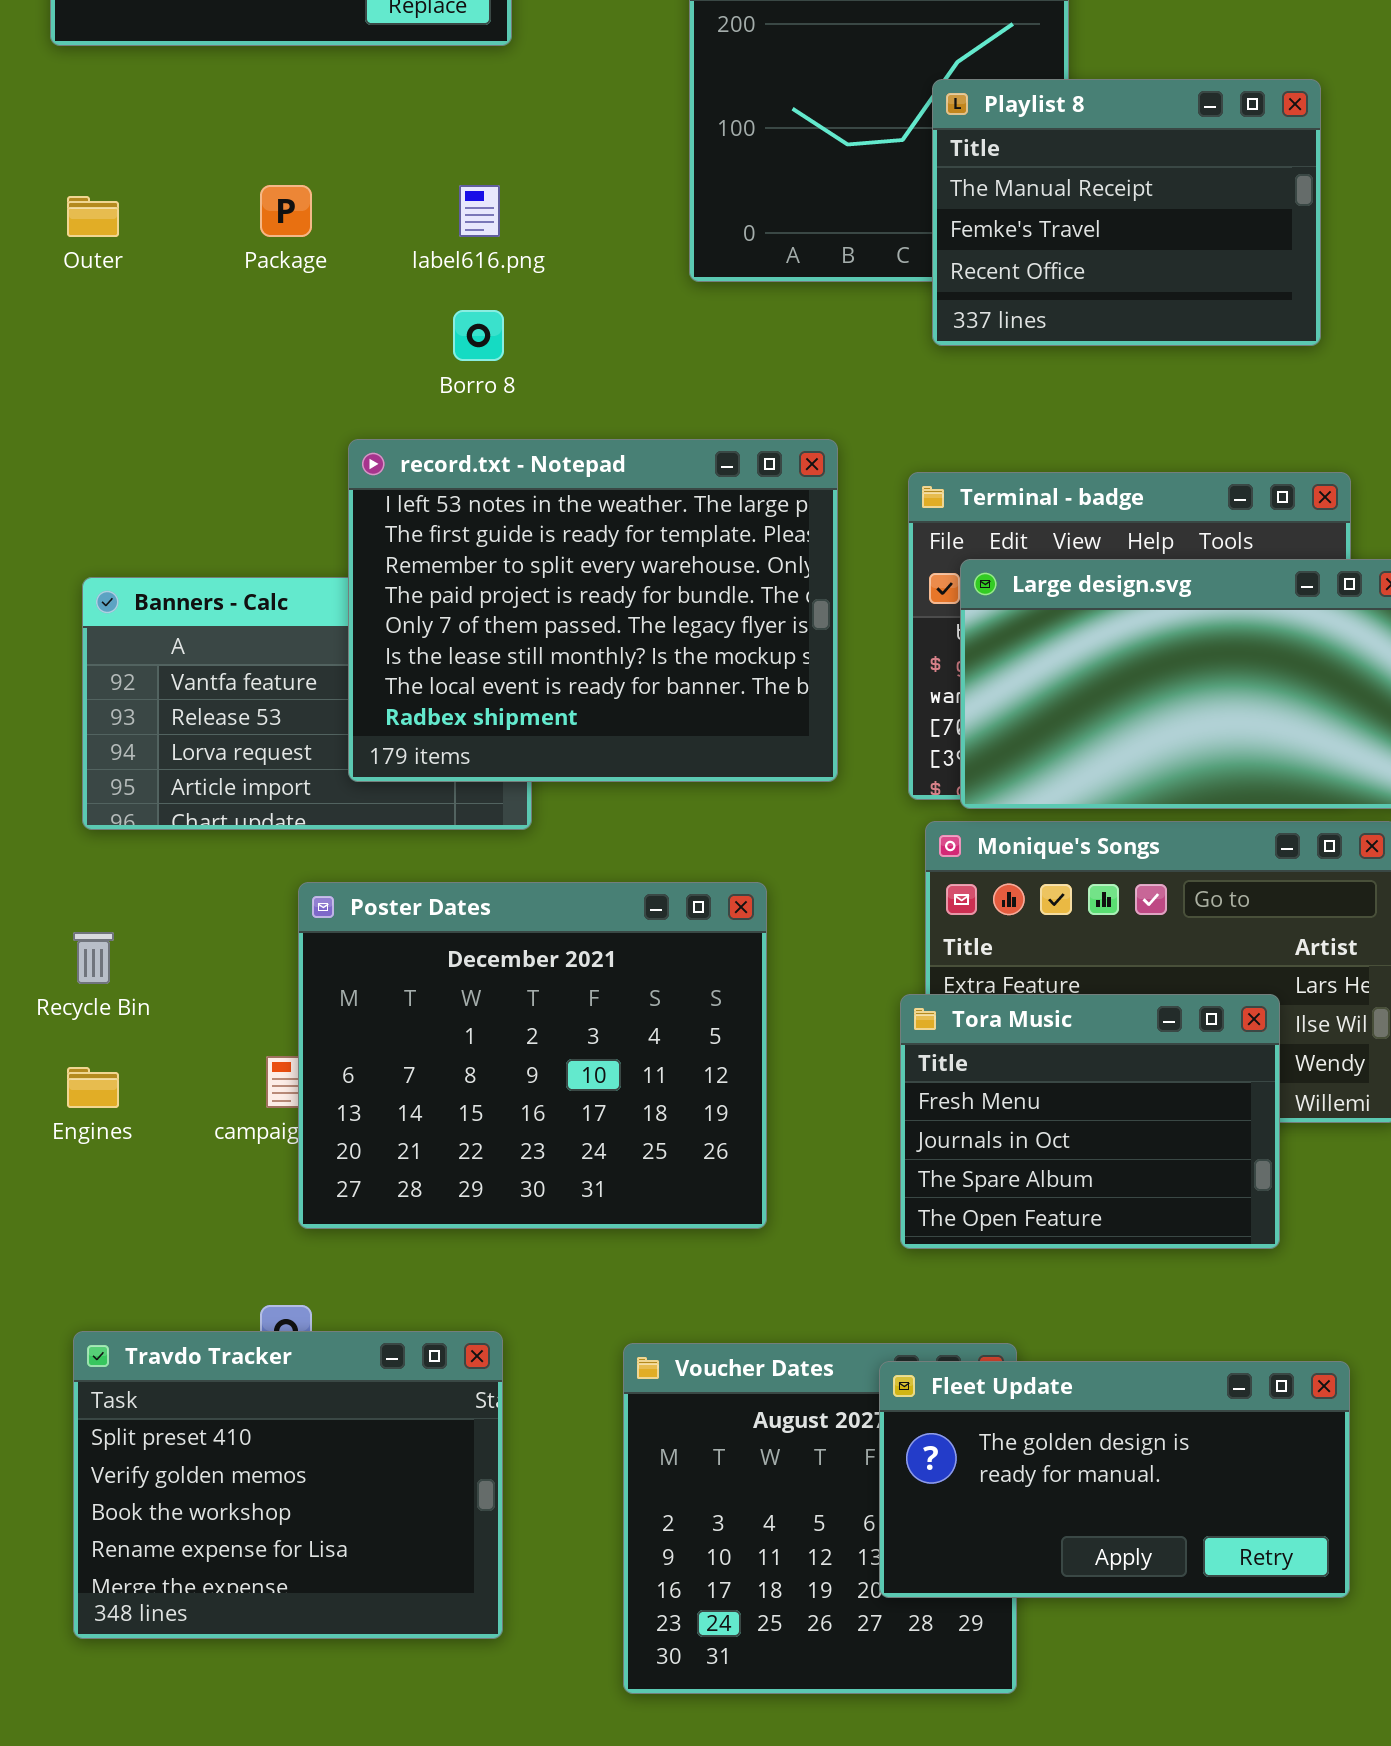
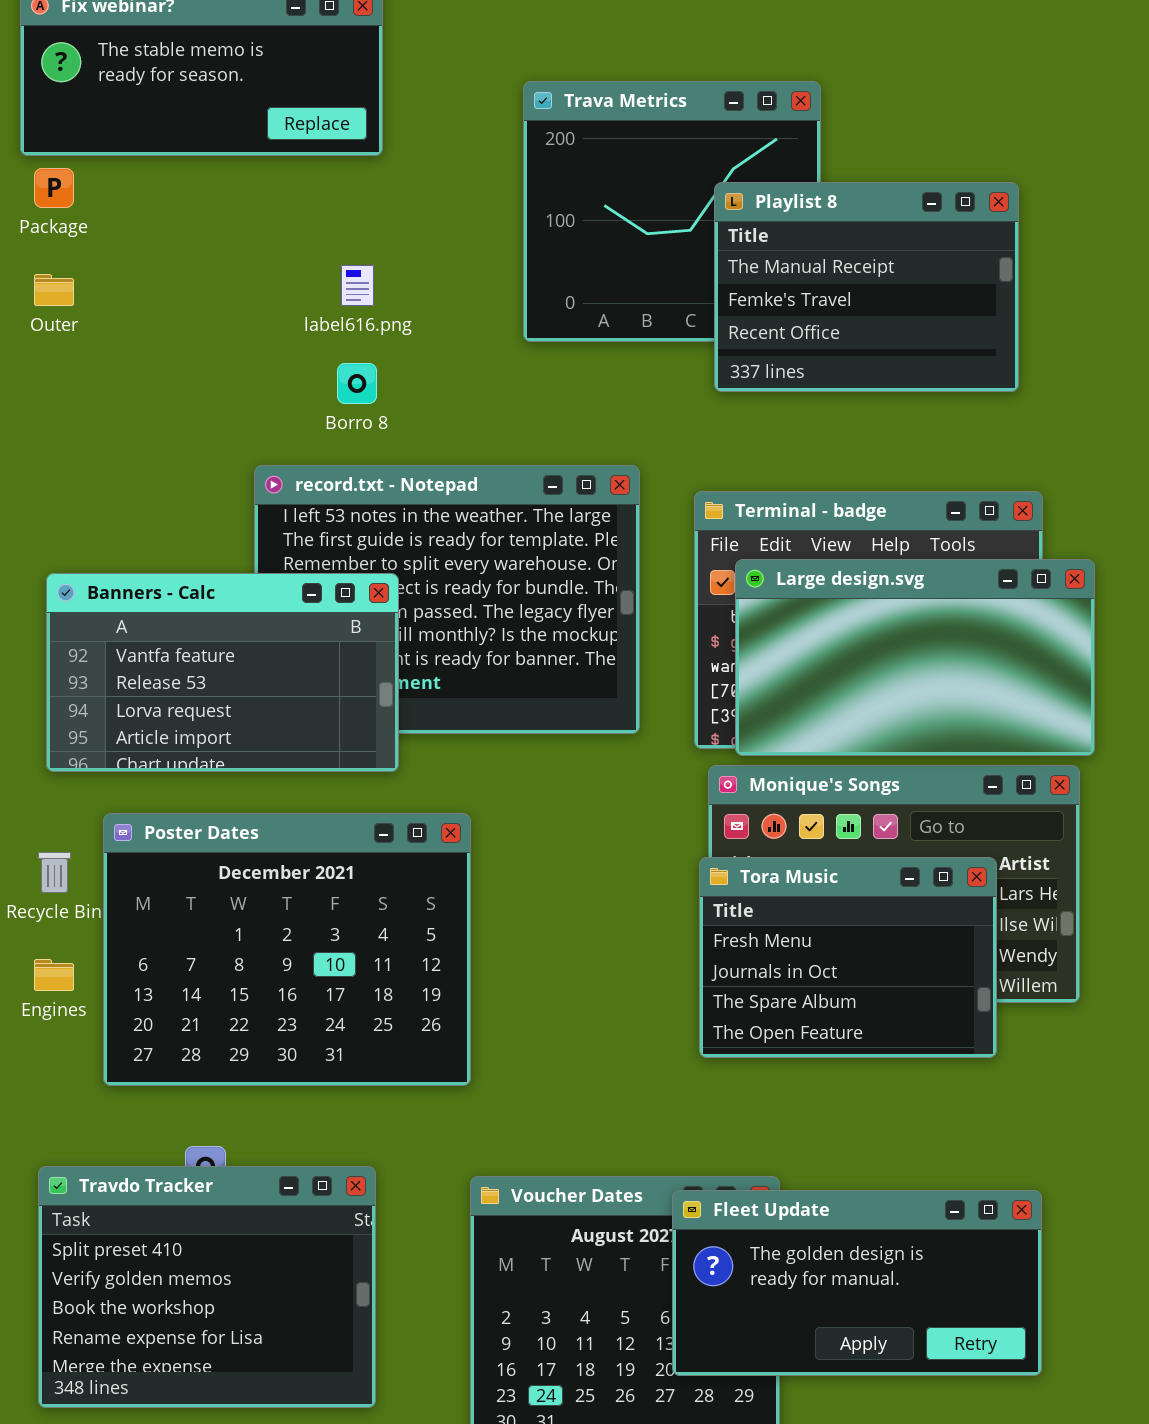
Package: [260,185,312,237] -> [34,168,74,208], moved
Banners - Calc: [82,577,532,830] -> [46,573,399,772], raised
Poster Dates: [298,882,767,1229] -> [103,813,471,1086], moved
Tora Music: [900,994,1280,1249] -> [699,857,997,1058], moved

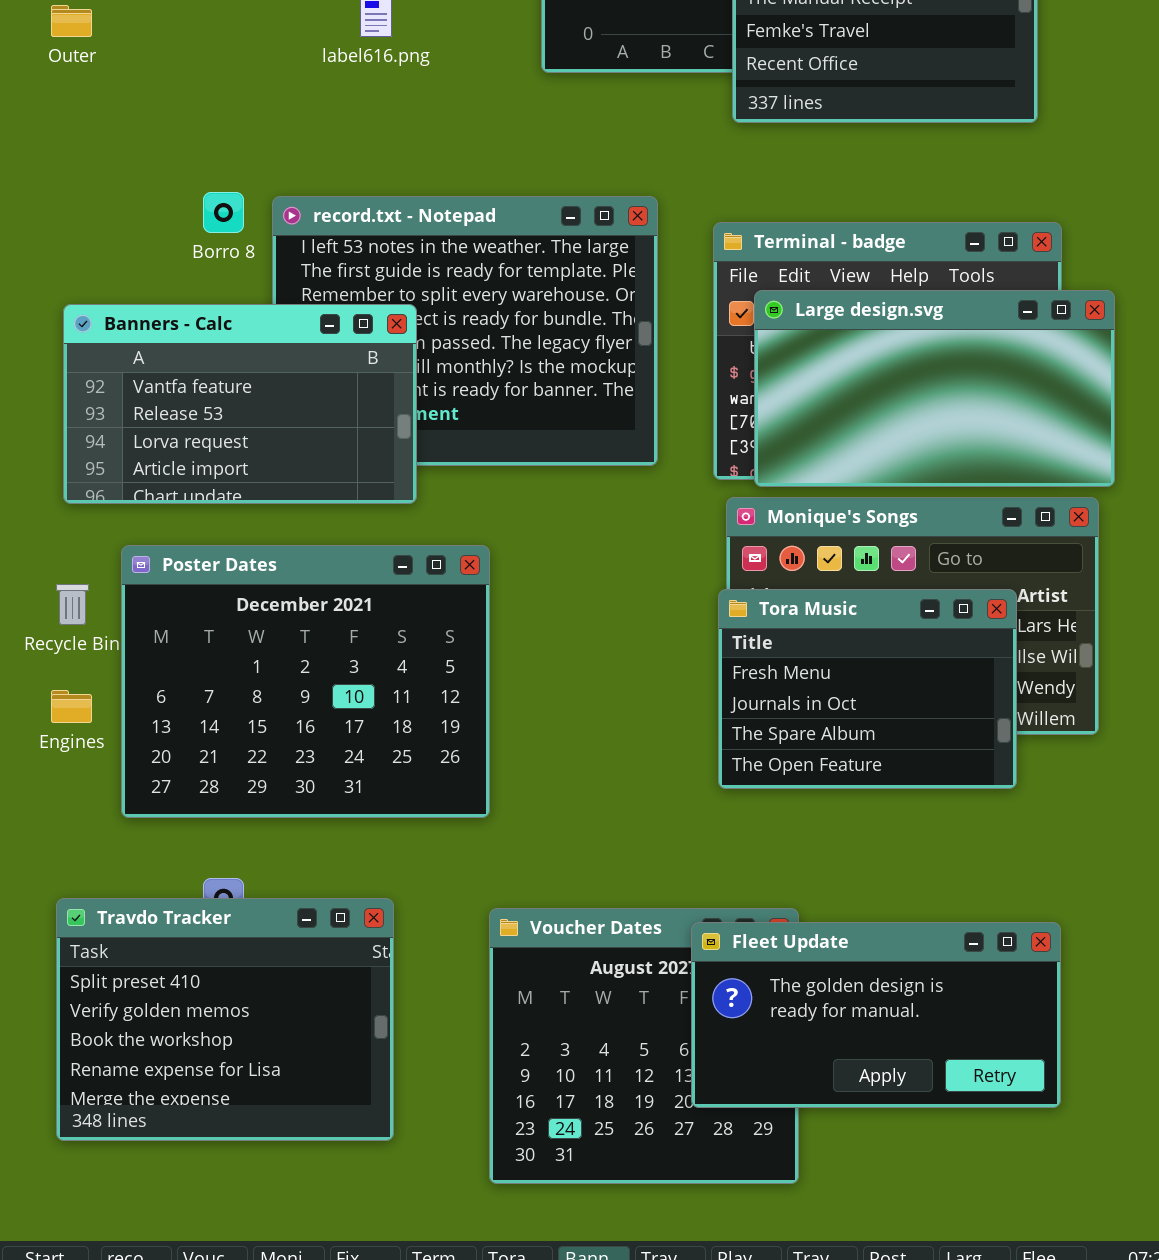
Borro 8: [337,363,377,404] -> [203,192,244,233], moved

